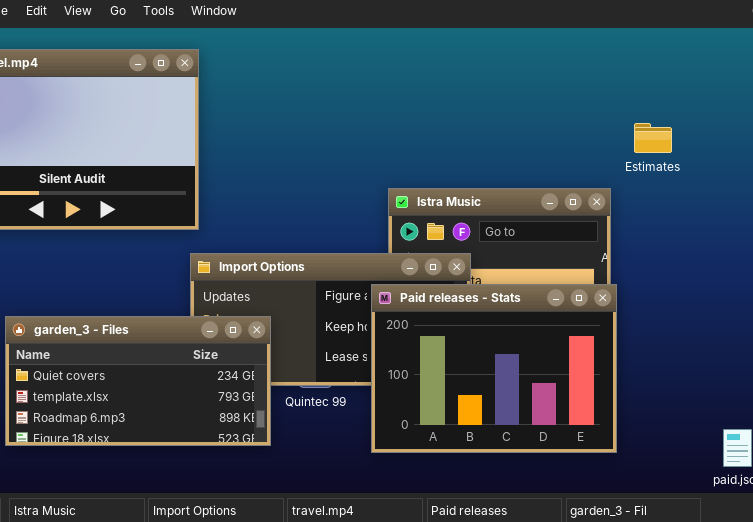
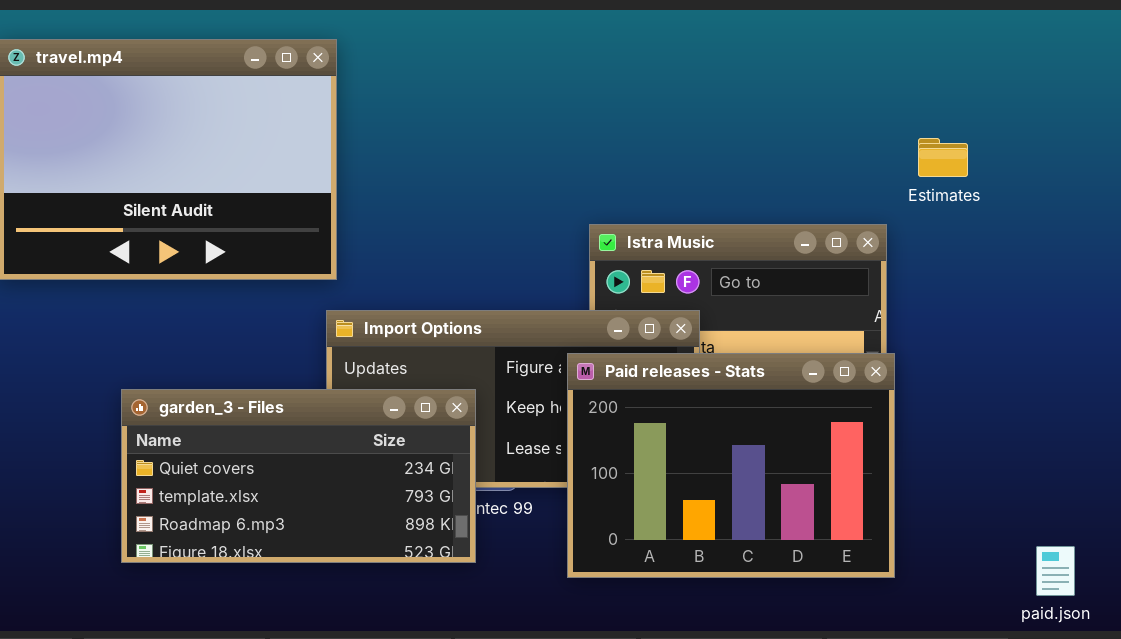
garden_3 - Files: [5,316,271,446] -> [121,389,476,563], moved

